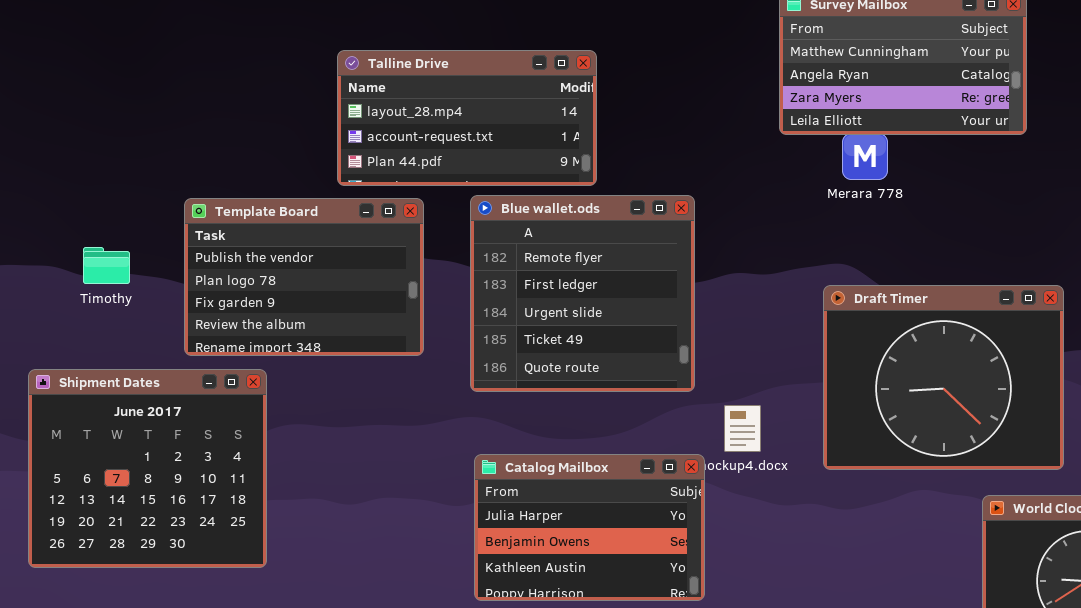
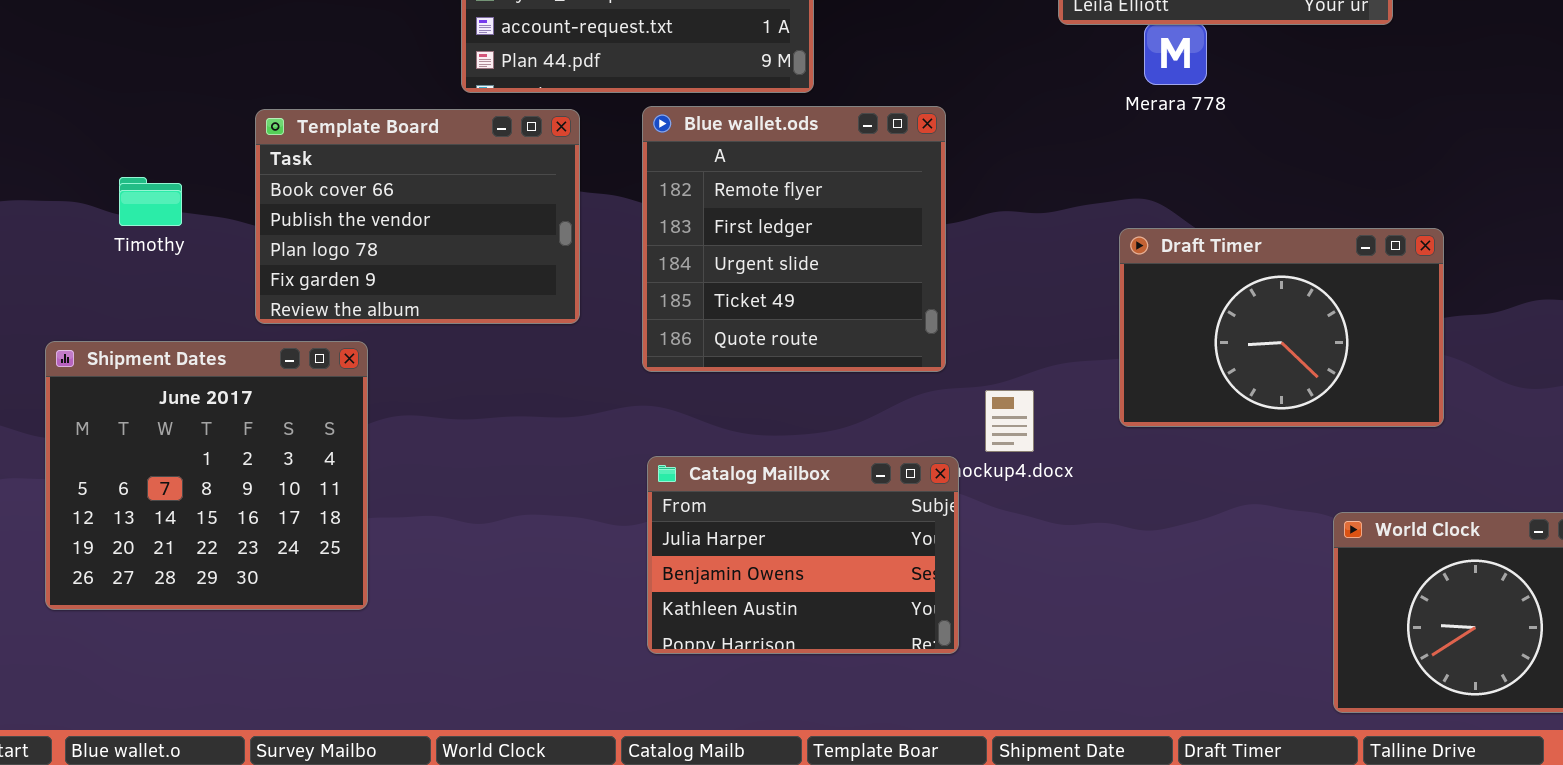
Template Board: [184,198,424,356] -> [255,109,580,324], scrolled up 1 row
Draft Timer: [823,285,1064,470] -> [1119,228,1444,427], resized

